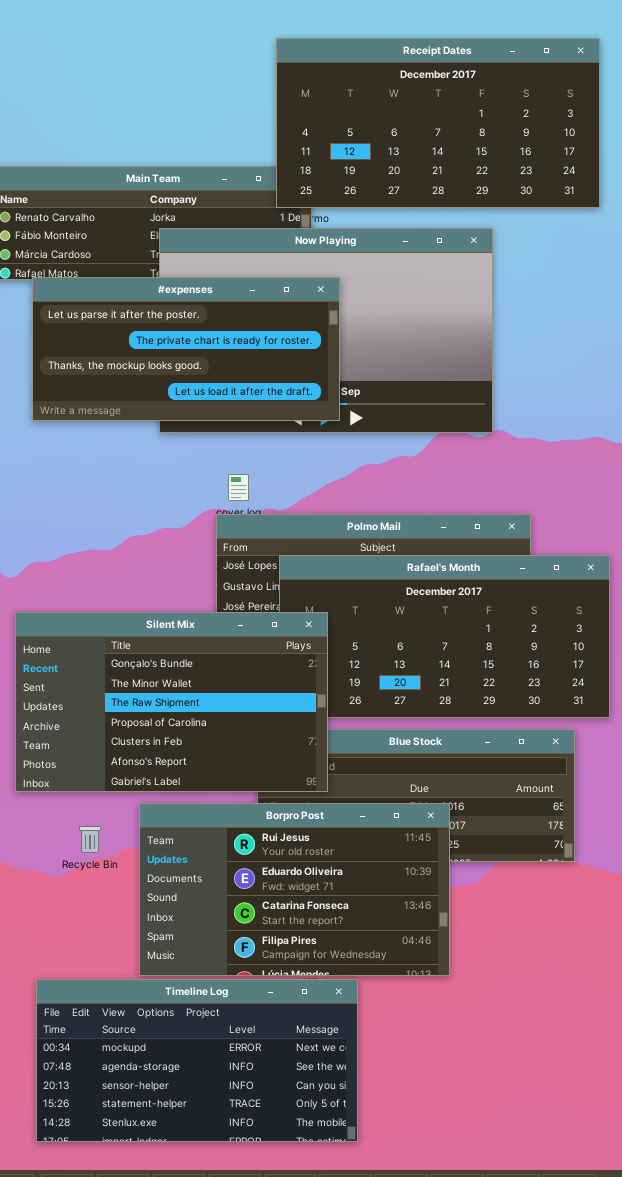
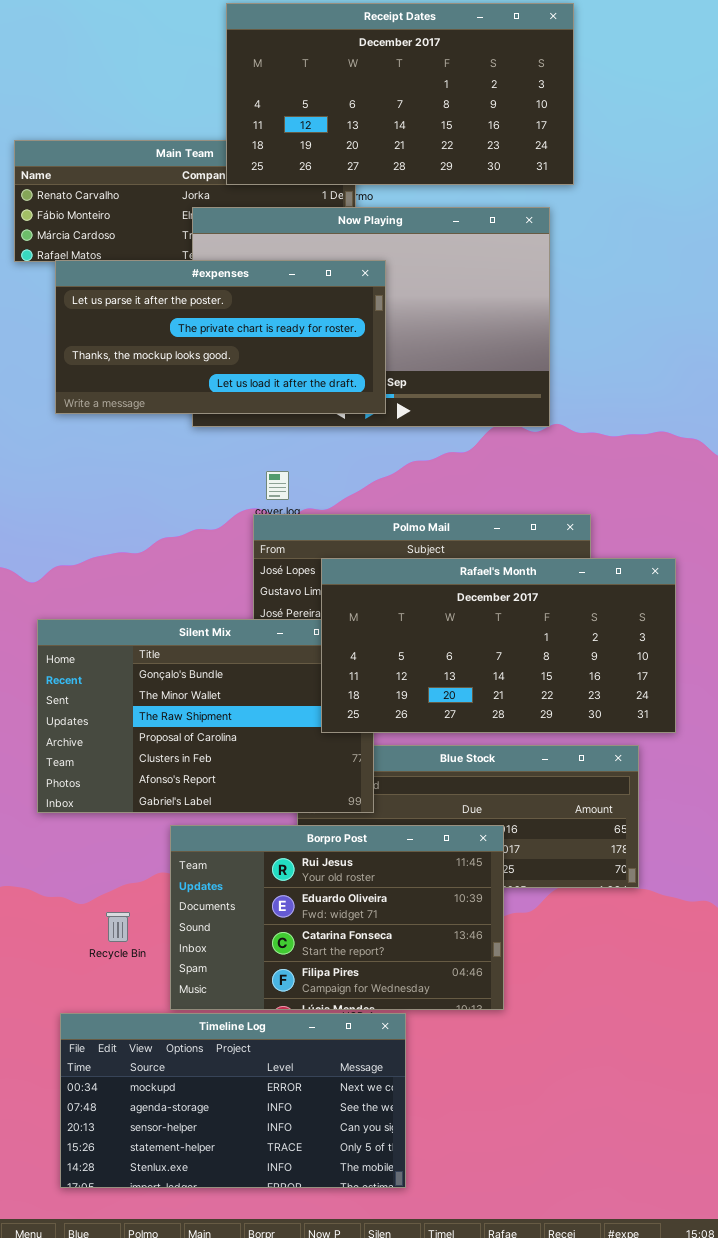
Receipt Dates: [276,38,600,208] -> [226,3,574,185], moved
Rafael's Month: [279,555,610,718] -> [321,558,676,733], raised
Recycle Bin: [79,826,101,853] -> [106,912,130,942], moved

